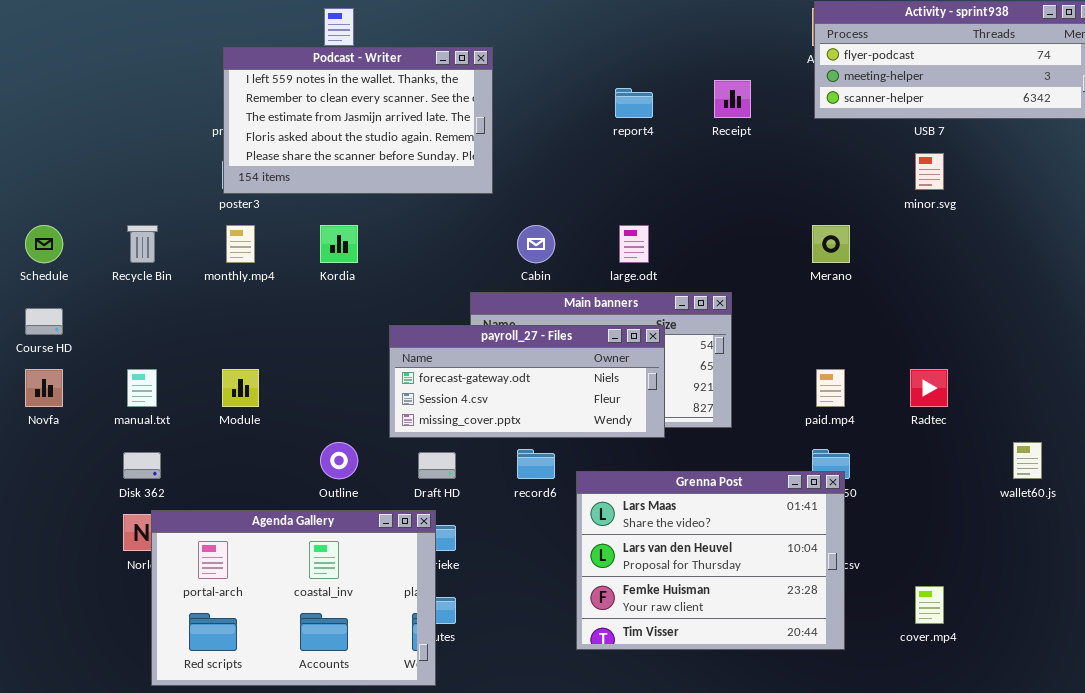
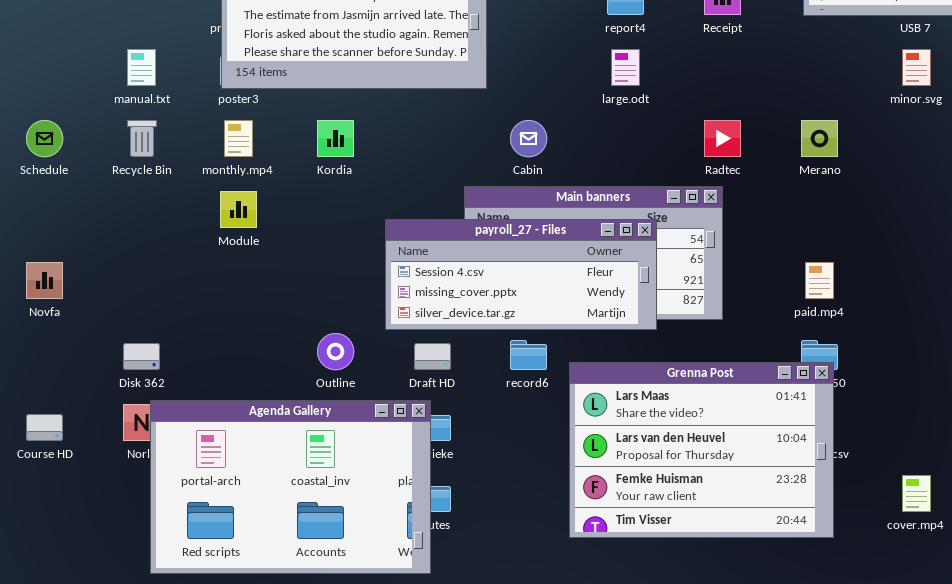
large.odt: [619,225,649,263] -> [611,49,640,86], moved
Course HD: [25,308,63,335] -> [26,414,63,441], moved
payroll_27 - Files: [389,325,665,438] -> [385,219,657,330], scrolled down 1 row
manual.txt: [127,369,157,407] -> [127,49,156,86], moved
Module: [222,369,259,407] -> [220,191,257,228], moved
Radtec: [910,369,948,407] -> [704,120,741,157], moved

